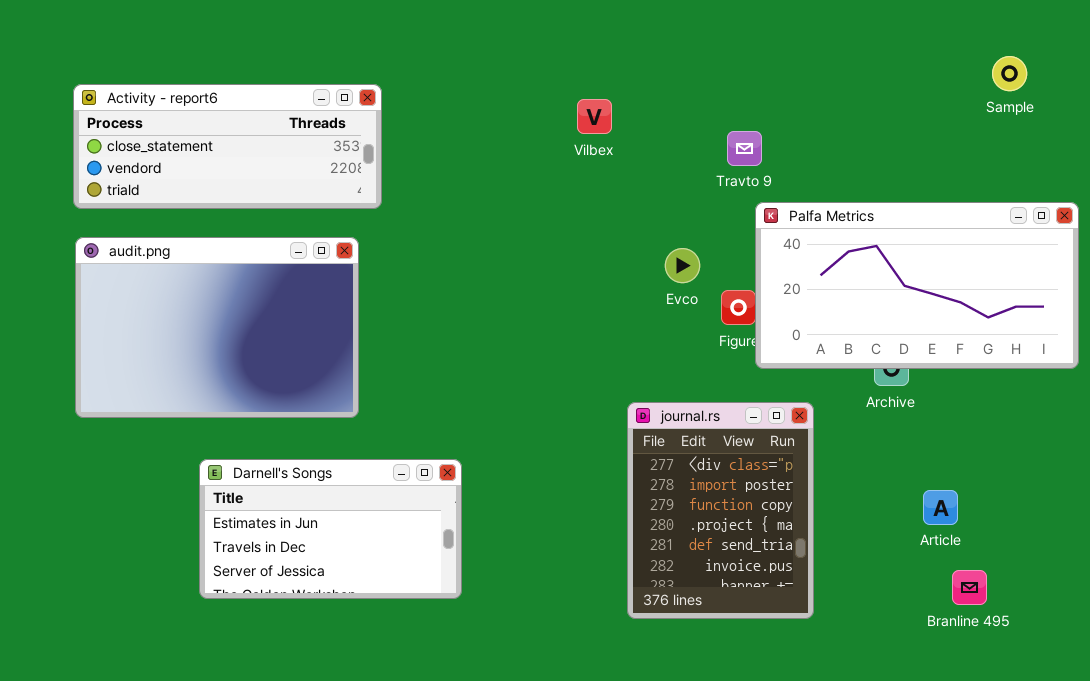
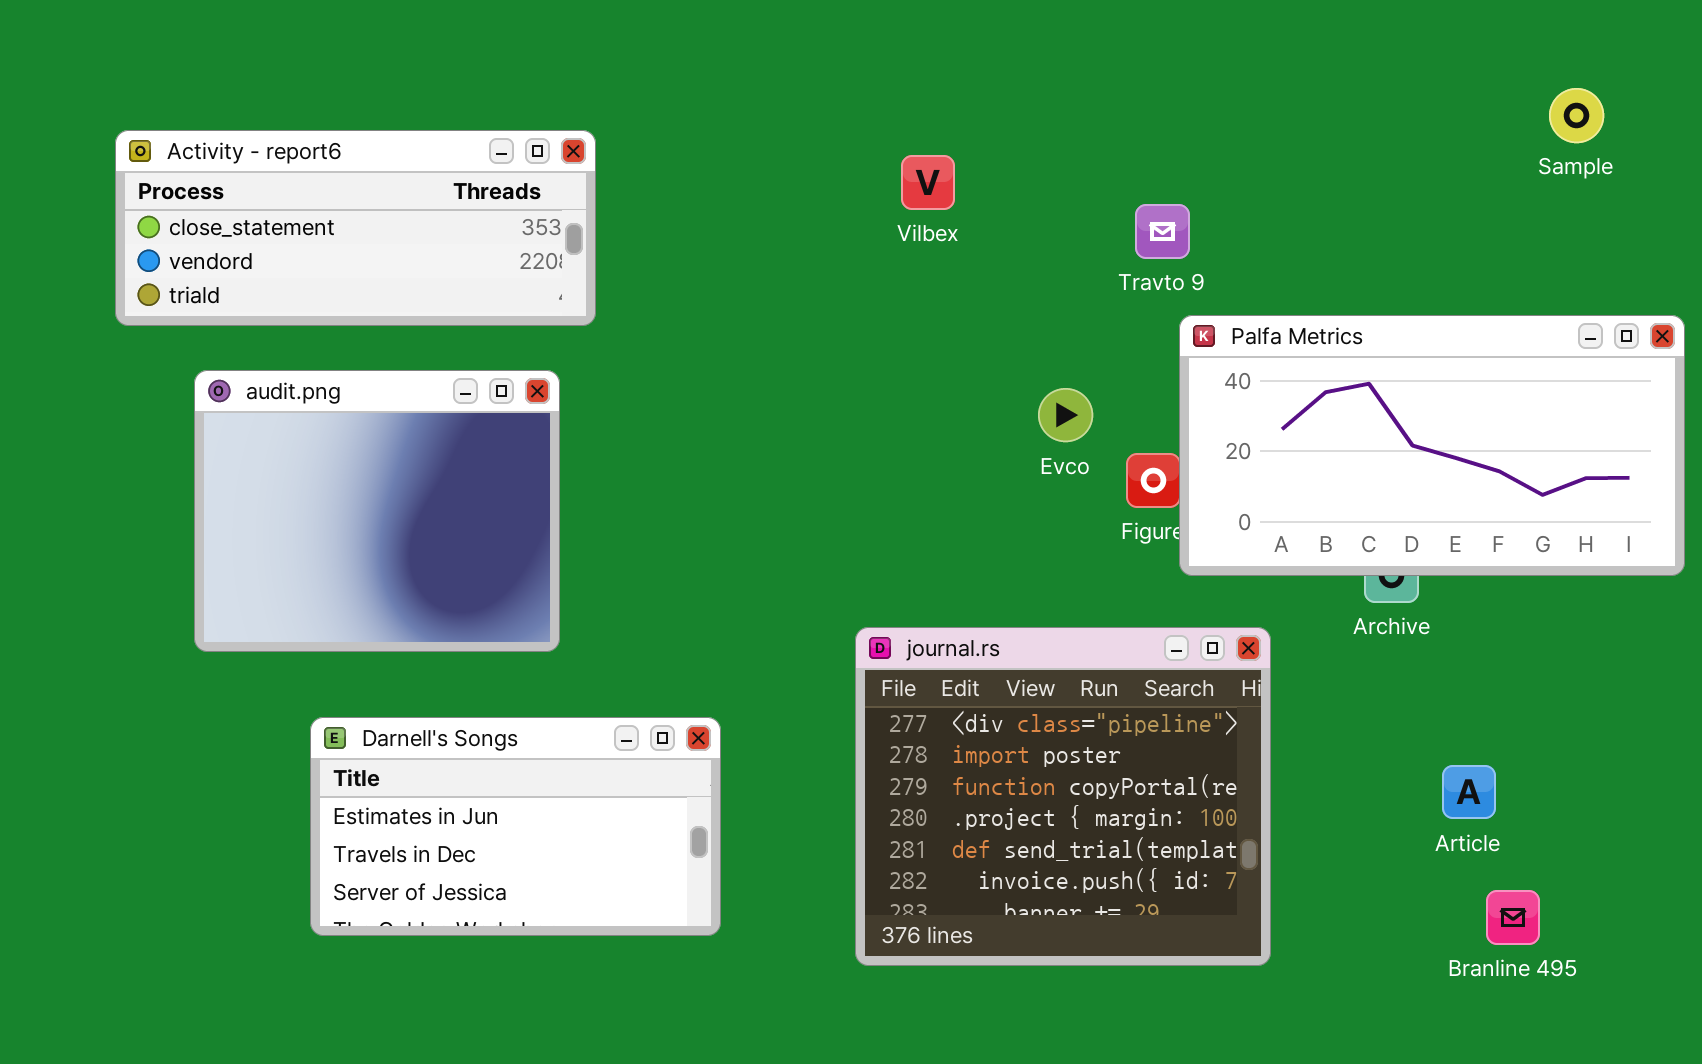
audit.png: [75,237,359,418] -> [194,370,560,652], resized
journal.rs: [627,402,814,619] -> [855,627,1271,966], resized

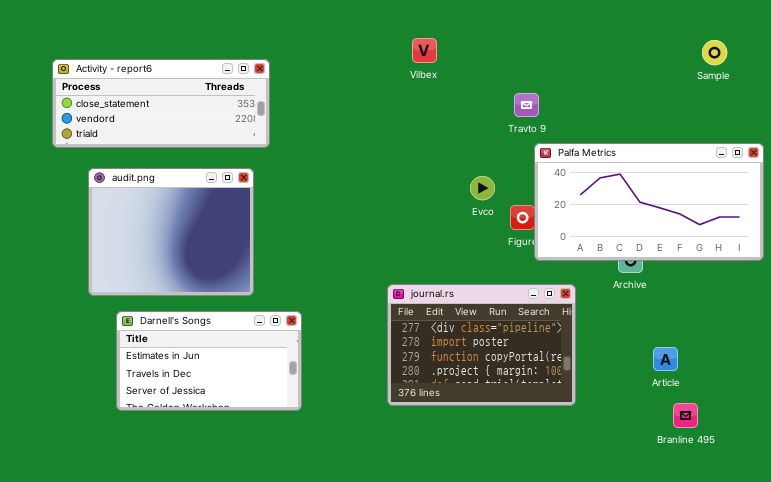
Vilbex: [901,155,955,210] -> [412,38,437,63], moved
journal.rs: [855,627,1271,966] -> [387,284,576,406], resized
Darnell's Songs: [310,717,721,936] -> [116,311,302,411], moved

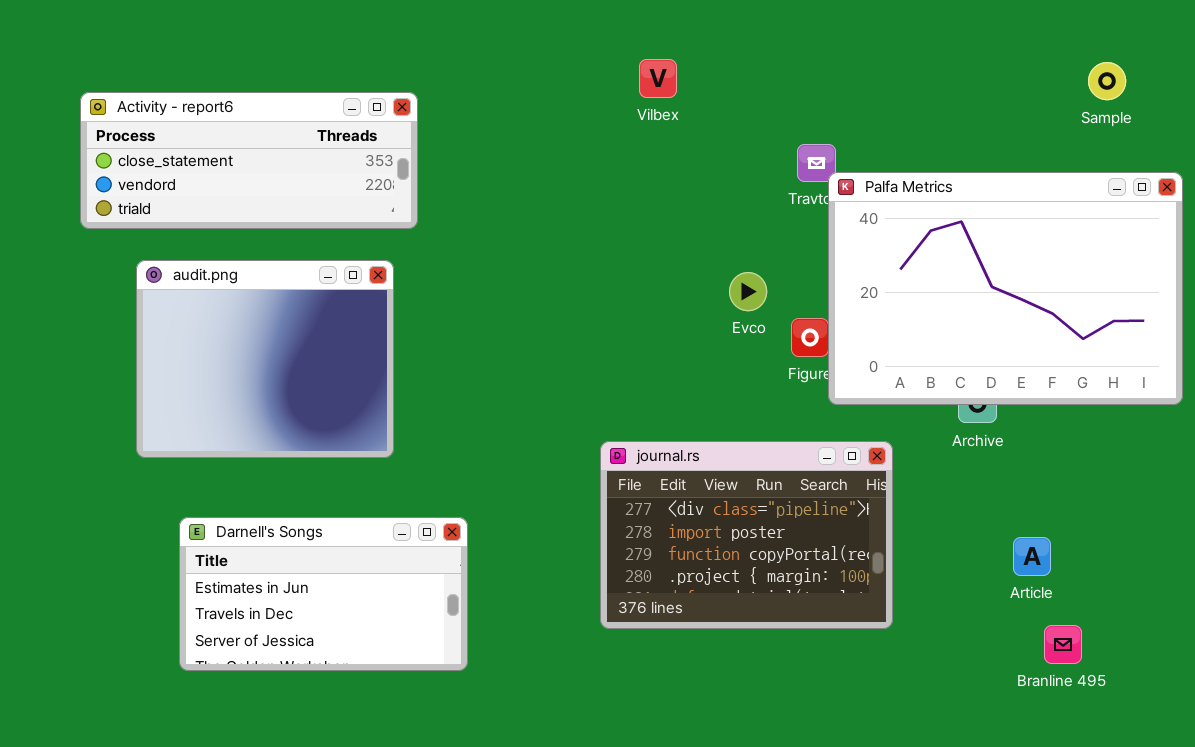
Palfa Metrics: [534,143,764,261] -> [828,172,1183,405], resized
Darnell's Songs: [116,311,302,411] -> [179,517,468,671], moved

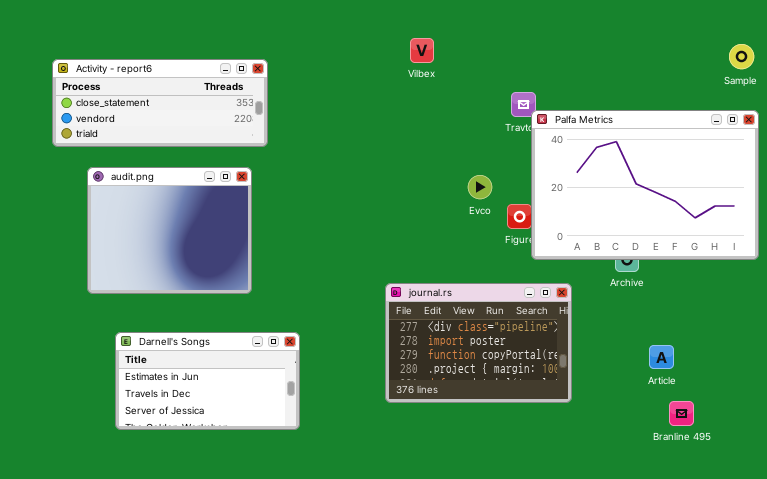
Sample: [1088,62,1126,100] -> [729,44,754,69], moved

